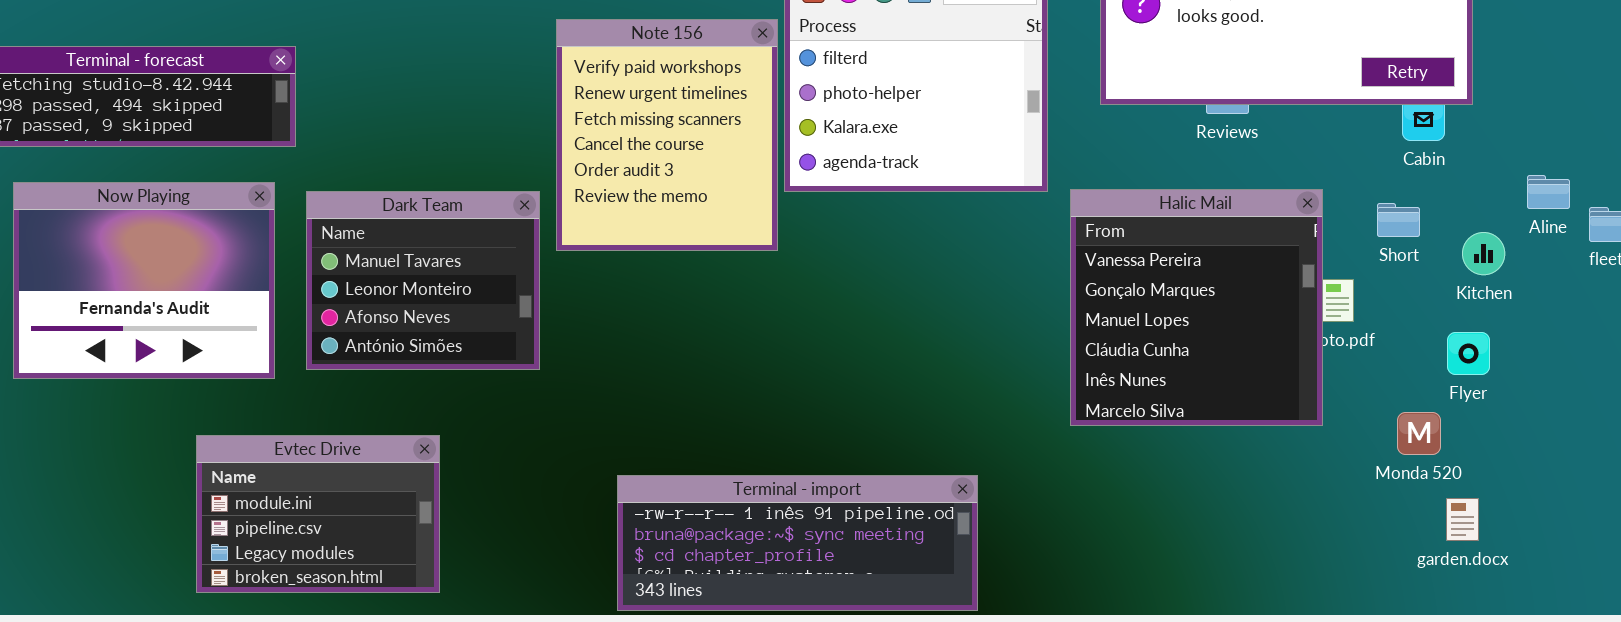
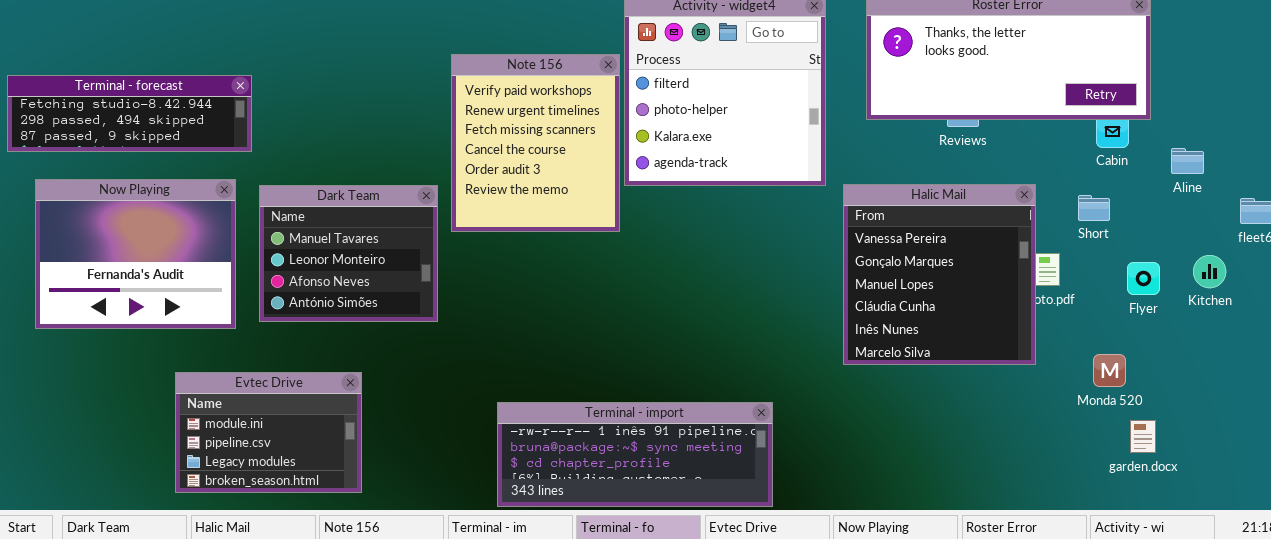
Aline: [1527,175,1570,209] -> [1171,148,1204,174], moved
Kitchen: [1462,232,1505,275] -> [1193,255,1226,288], moved
Flyer: [1447,332,1490,375] -> [1127,262,1160,295], moved

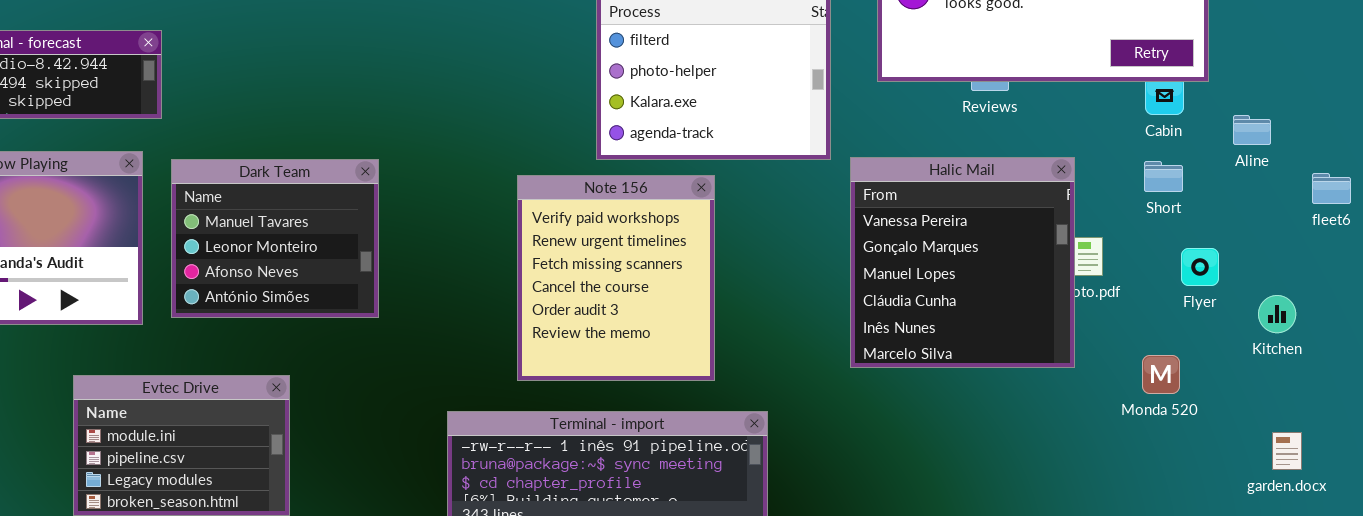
Note 156: [451,54,620,232] -> [517,175,715,381], moved
Short: [1078,195,1110,221] -> [1144,161,1183,192], moved
Kitchen: [1193,255,1226,288] -> [1258,295,1296,333], moved
garden.docx: [1130,420,1156,453] -> [1272,432,1302,470], moved

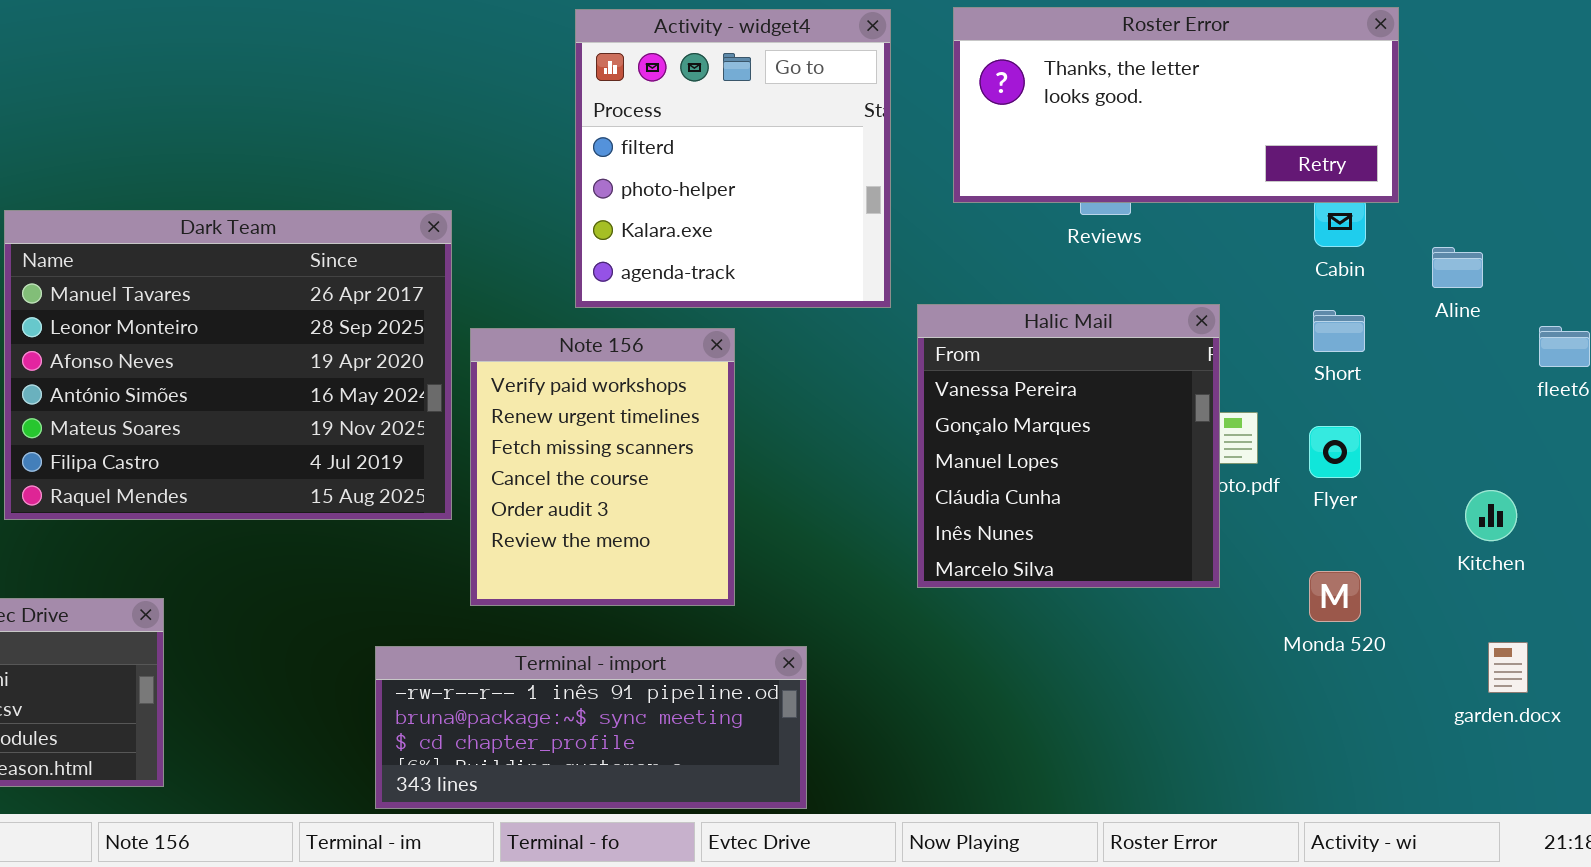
Dark Team: [171,159,379,318] -> [4,210,452,520], resized
Flyer: [1181,248,1219,286] -> [1309,426,1361,478], moved
garden.docx: [1272,432,1302,470] -> [1488,642,1528,693], moved

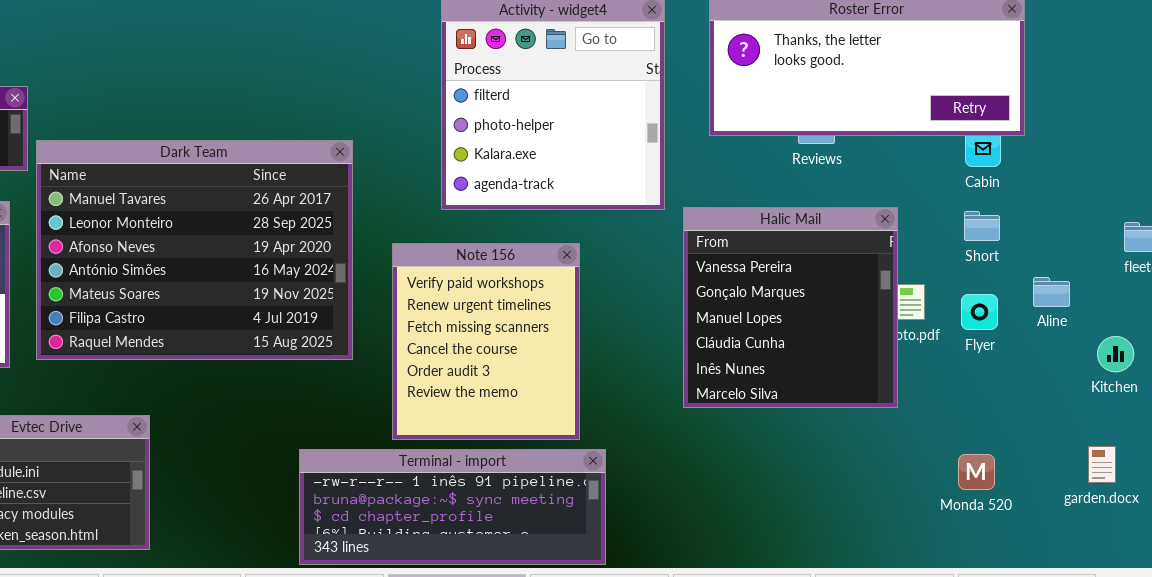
Aline: [1432,247,1483,288] -> [1033,277,1070,307], moved
Note 156: [470,328,735,606] -> [392,243,580,440], moved
Kitchen: [1465,490,1517,541] -> [1097,336,1134,372], moved
Monda 520: [1309,571,1361,622] -> [958,454,995,490], moved

